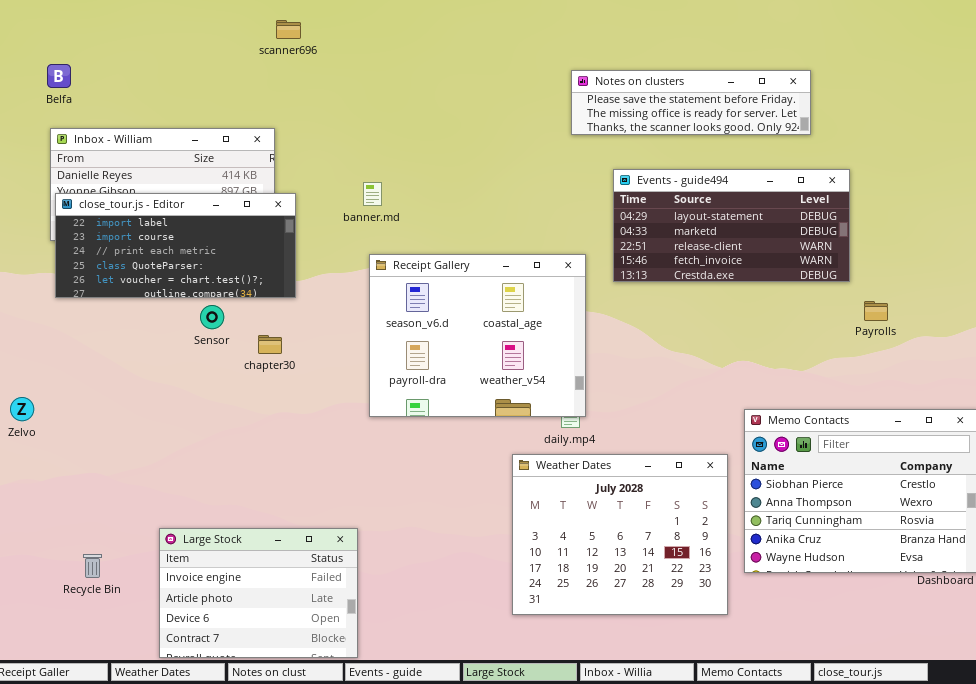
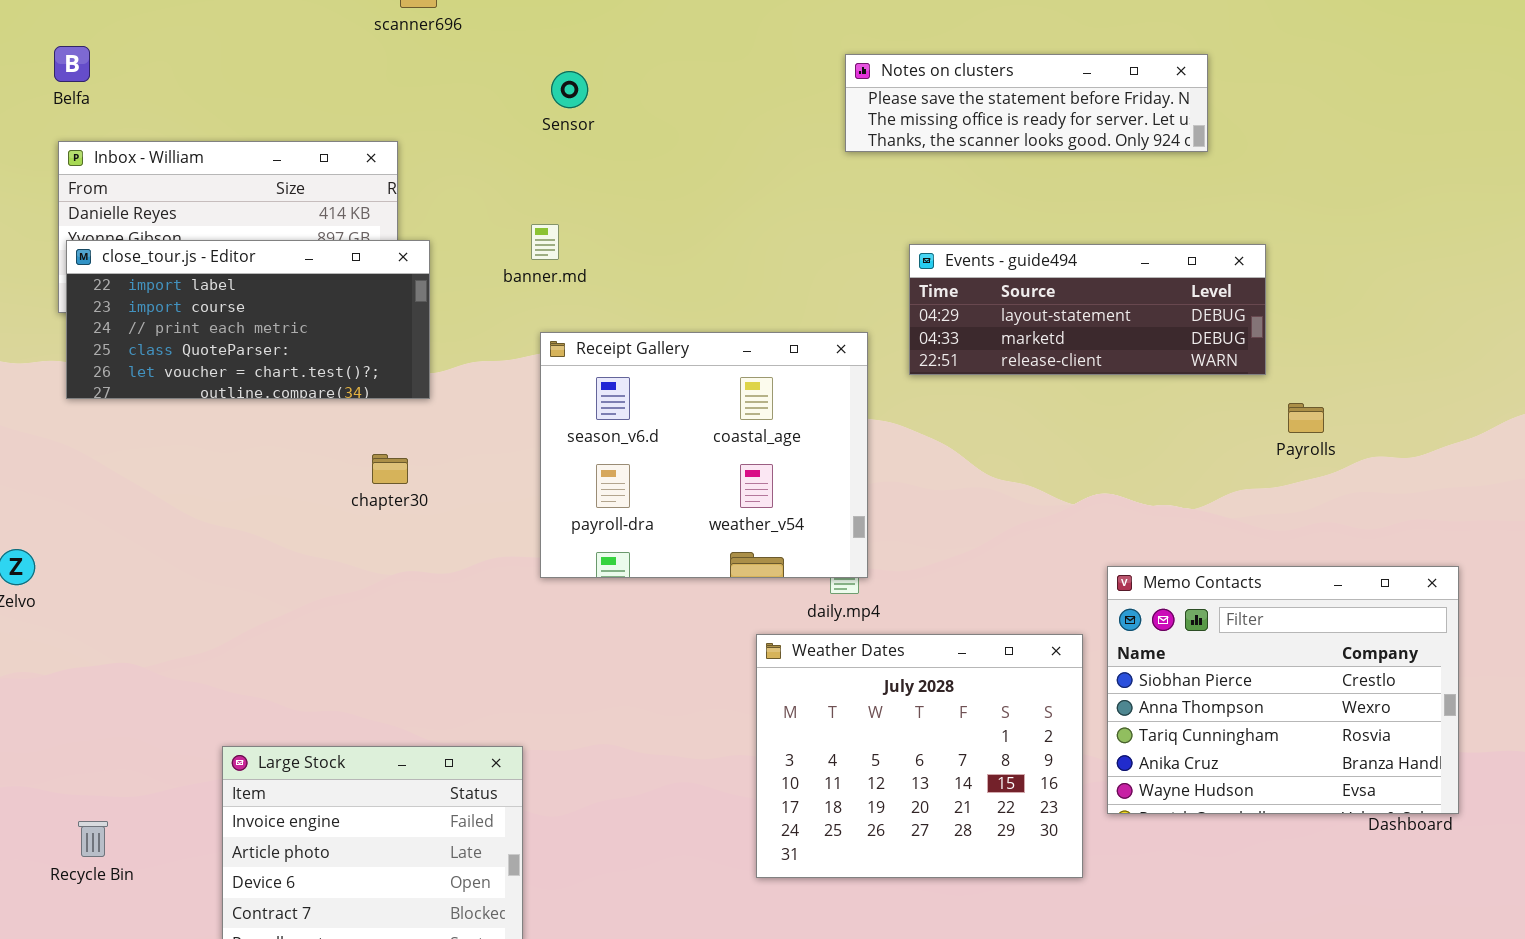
Events - guide494: [613,169,850,282] -> [909,244,1266,375], resized
Sensor: [200,305,224,329] -> [551,71,588,108], moved
Recycle Bin: [83,554,102,578] -> [78,821,108,857], moved

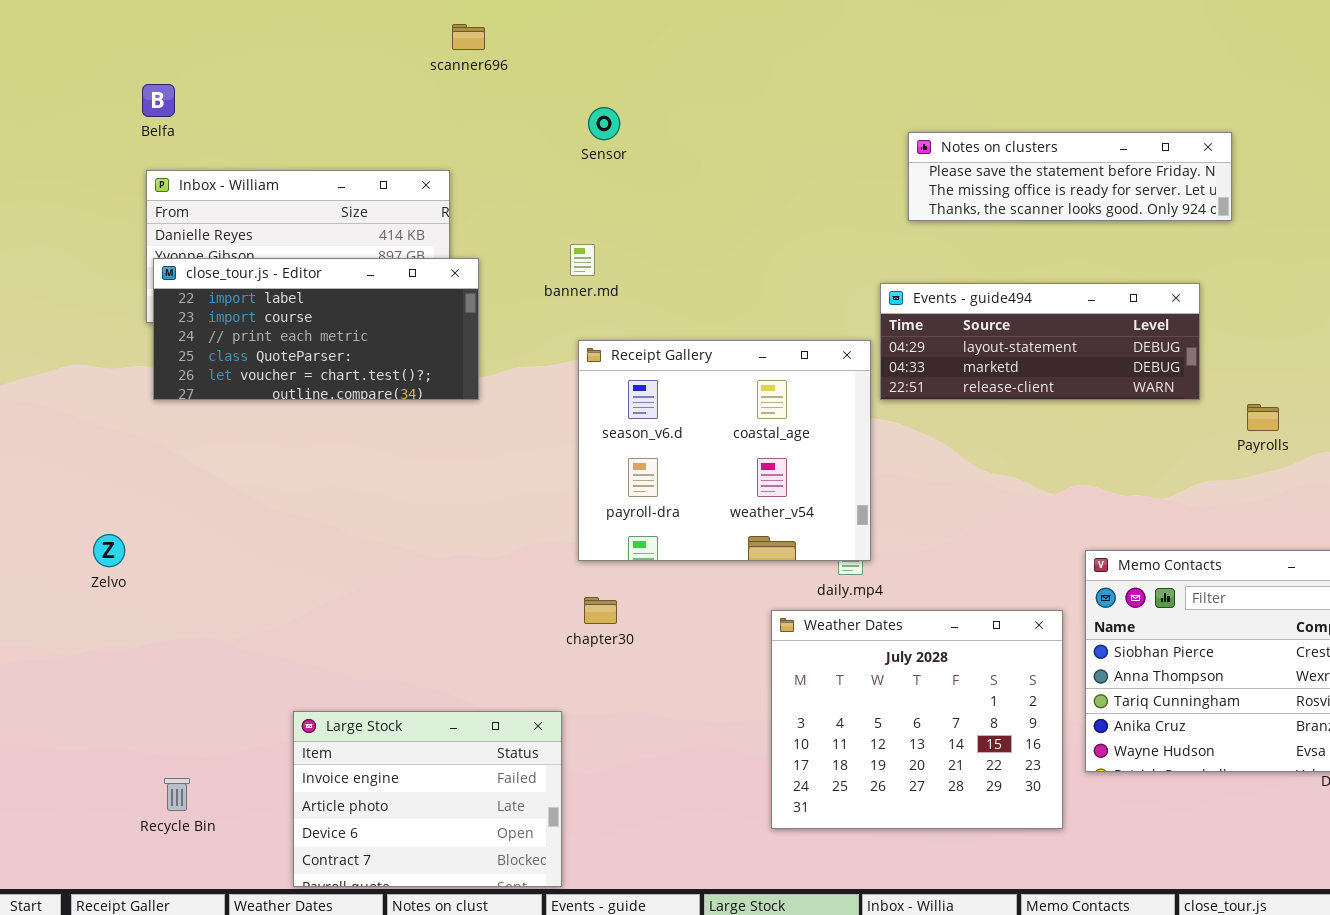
Notes on clusters: [845,54,1208,152] -> [908,132,1232,221], moved
Events - guide494: [909,244,1266,375] -> [880,283,1200,400], moved
chapter30: [372,454,408,484] -> [584,597,617,624], moved

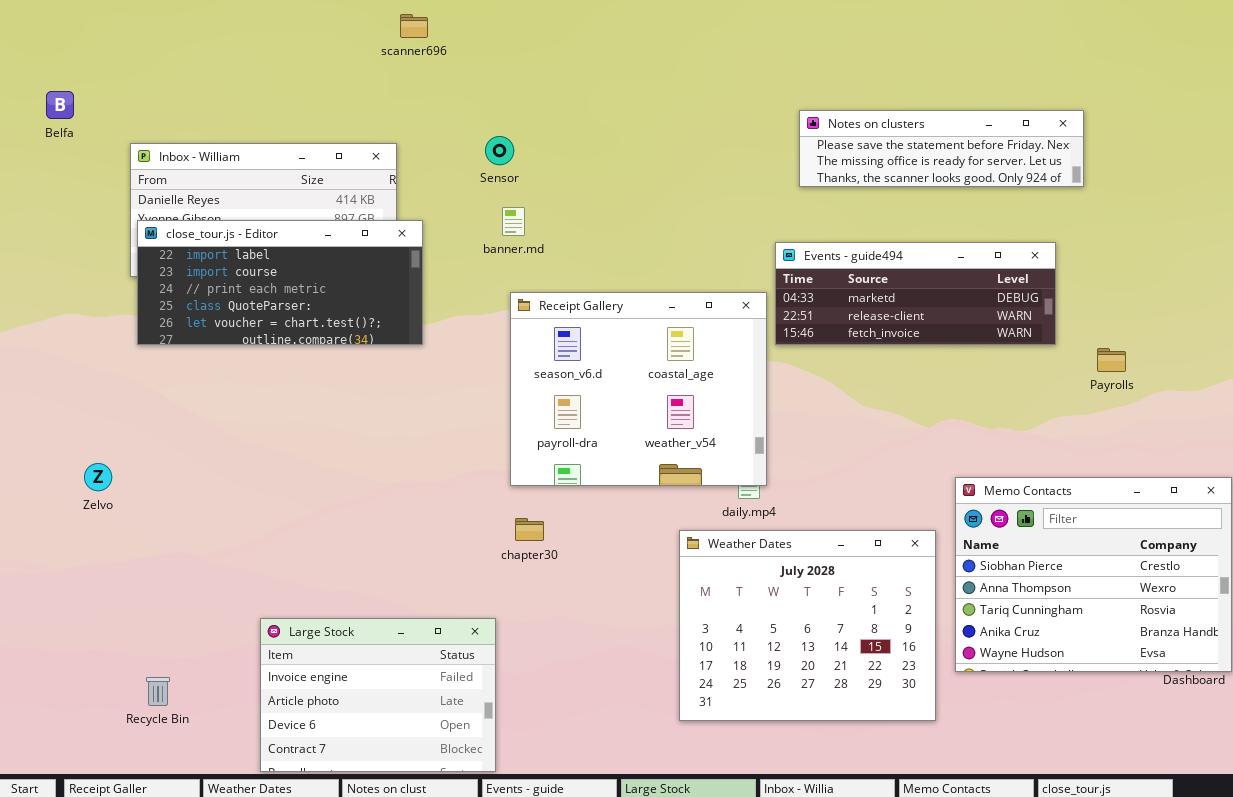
Belfa: [142,84,175,117] -> [46,91,74,119], moved
Sensor: [588,107,620,140] -> [485,136,514,165], moved
Events - guide494: [880,283,1200,400] -> [775,242,1056,345], scrolled down 1 row

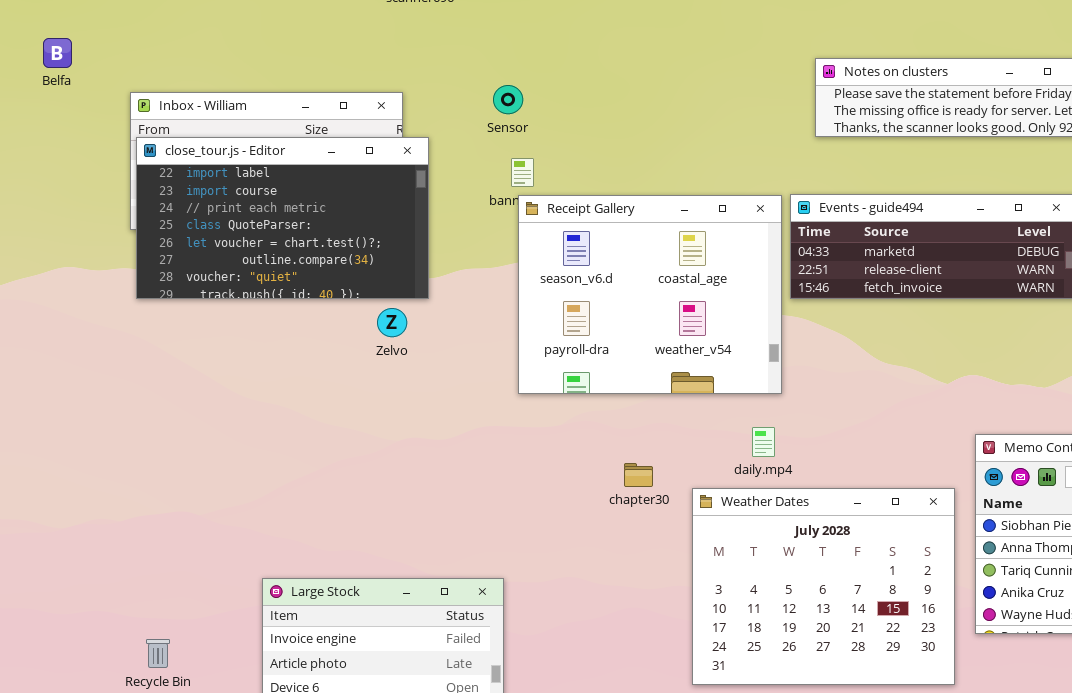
close_tour.js - Editor: [137,220,423,345] -> [136,137,429,299], resized
Receipt Gallery: [510,292,767,486] -> [518,195,782,394], moved
Zelvo: [84,463,112,491] -> [377,308,407,337], moved
chapter30: [515,518,544,541] -> [624,463,653,487], moved

